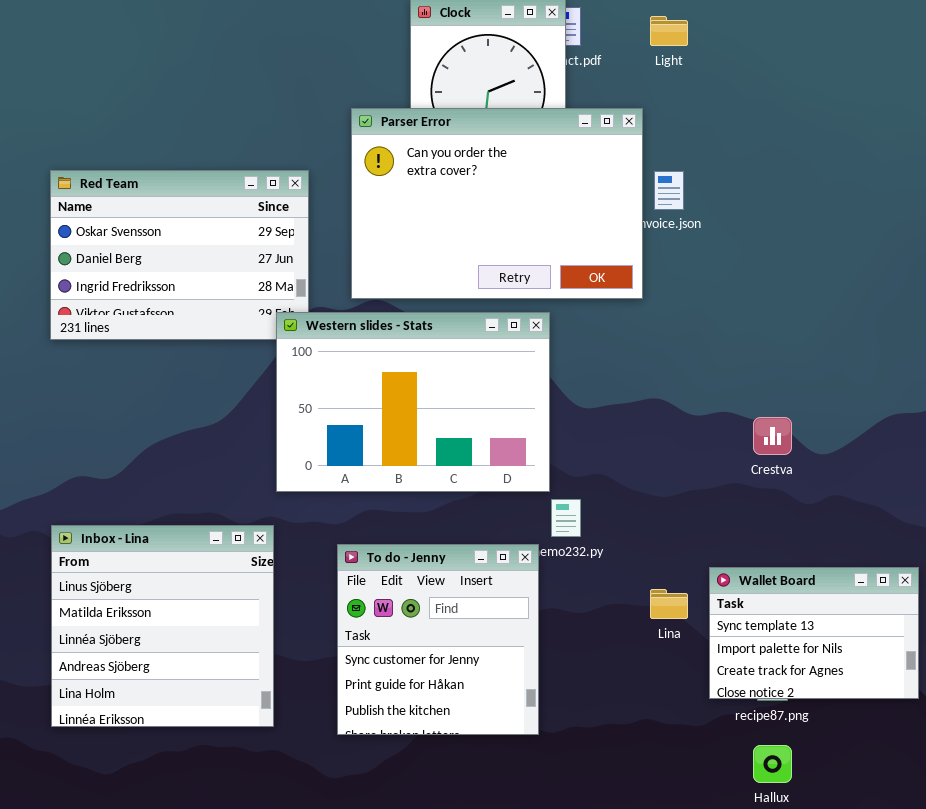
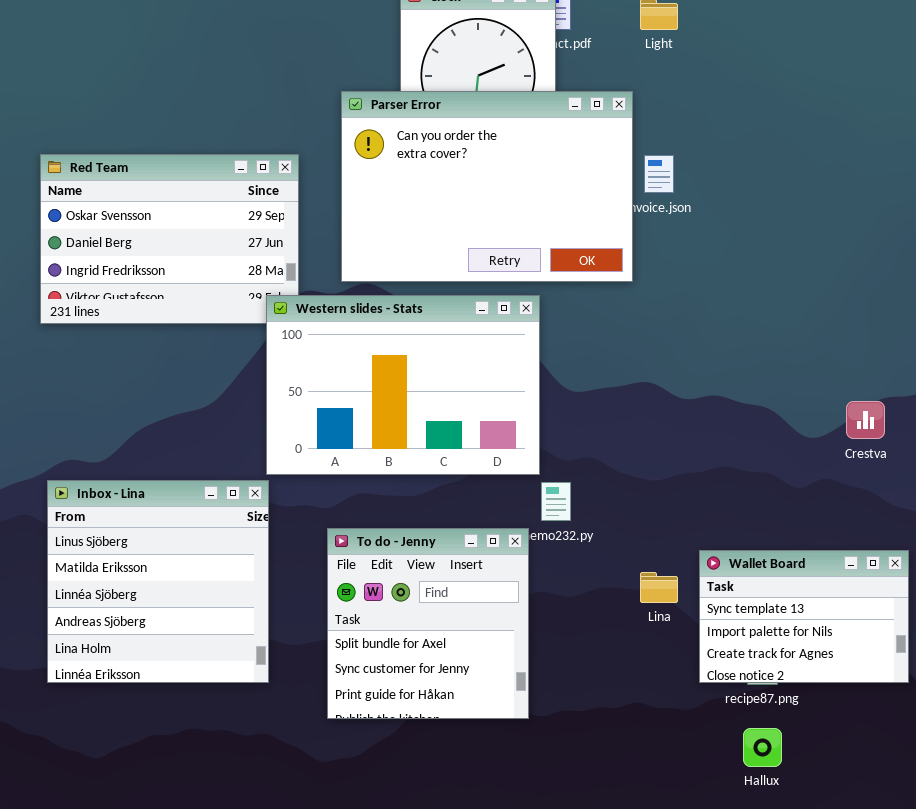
Crestva: [753,417,792,455] -> [846,401,885,439], moved
Inbox - Lina: [51,525,274,727] -> [47,480,269,683], moved
To do - Jenny: [337,544,539,735] -> [327,528,529,719], scrolled up 1 row

